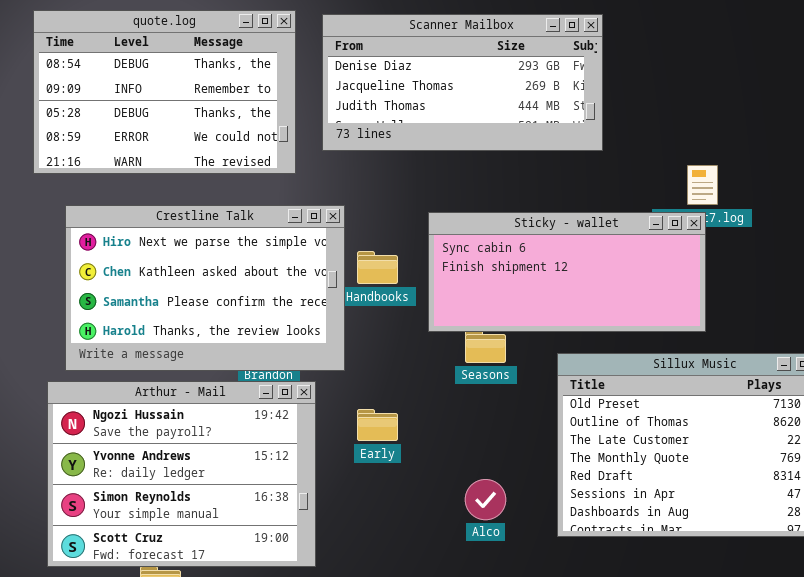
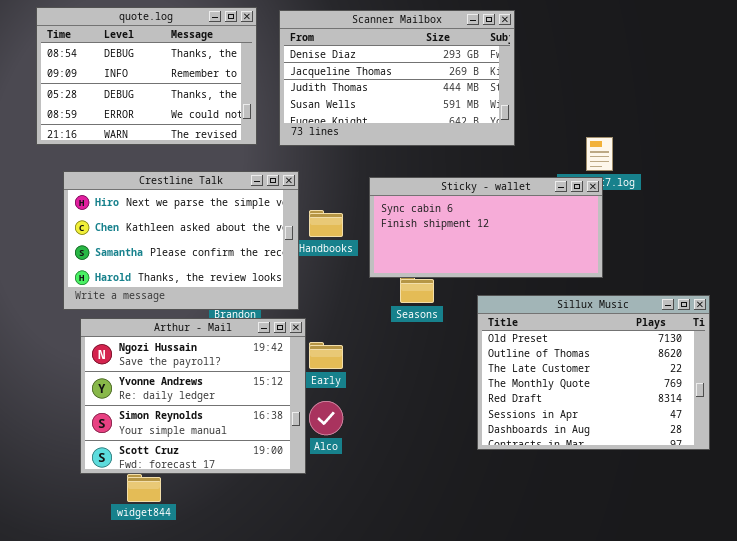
Scanner Mailbox: [322,14,603,151] -> [279,10,515,146], resized
Arthur - Mail: [47,381,316,567] -> [80,318,306,474], moved
Alco: [465,479,506,520] -> [309,401,343,435], moved

